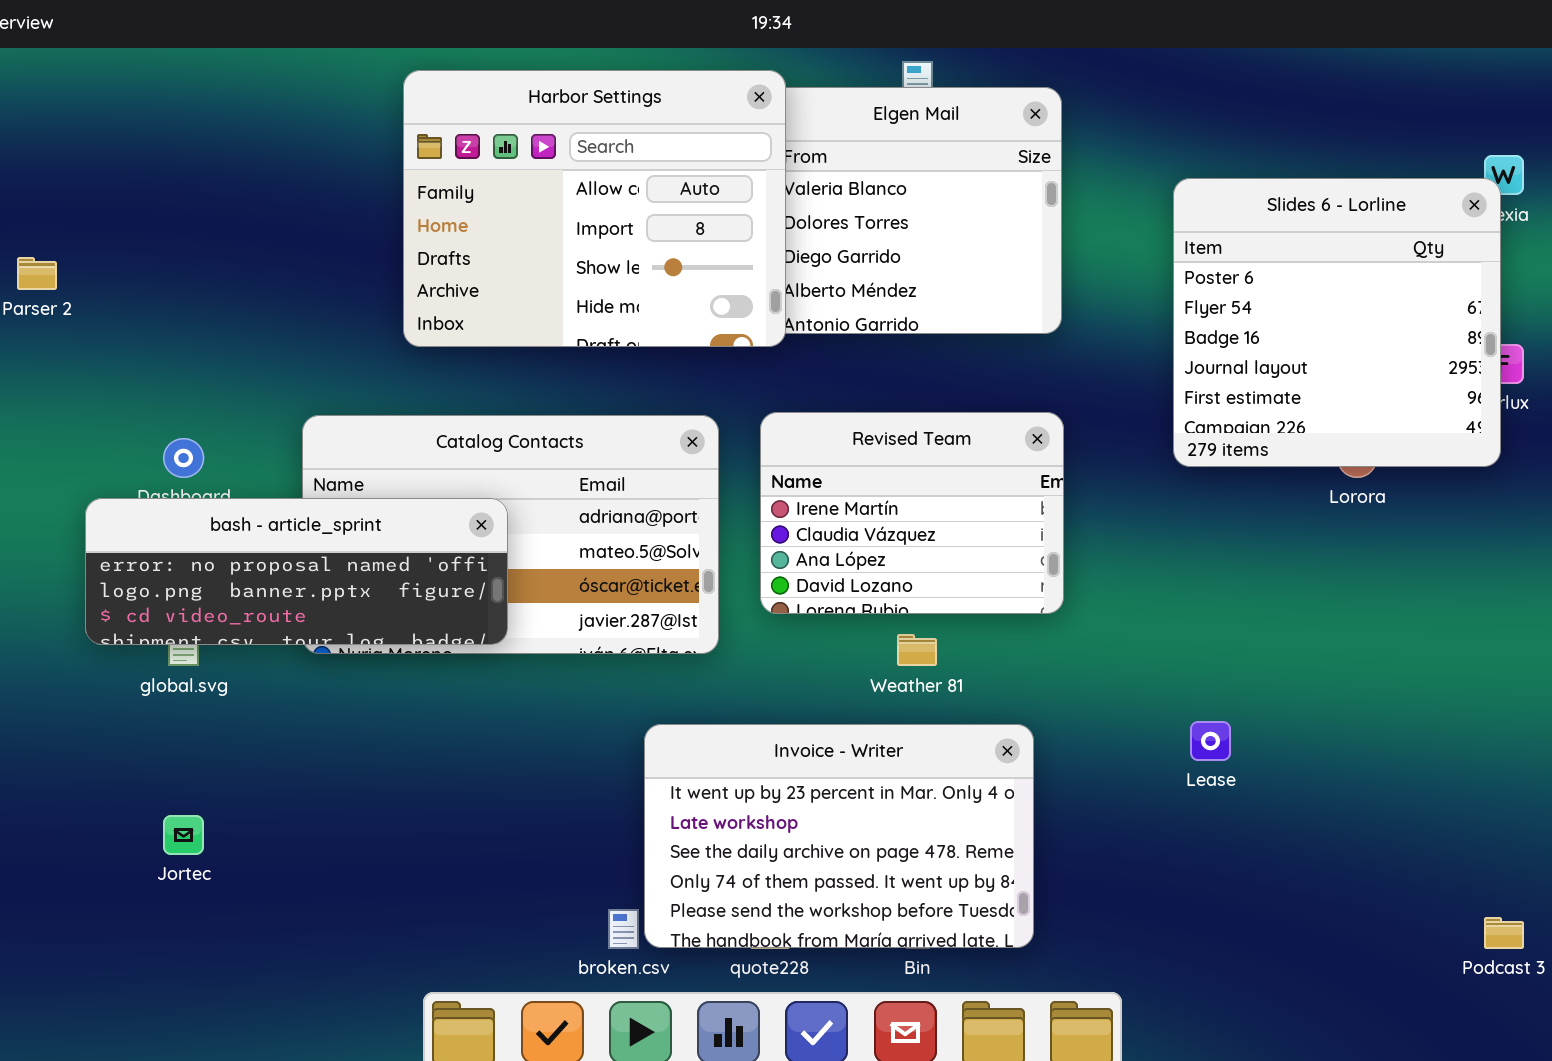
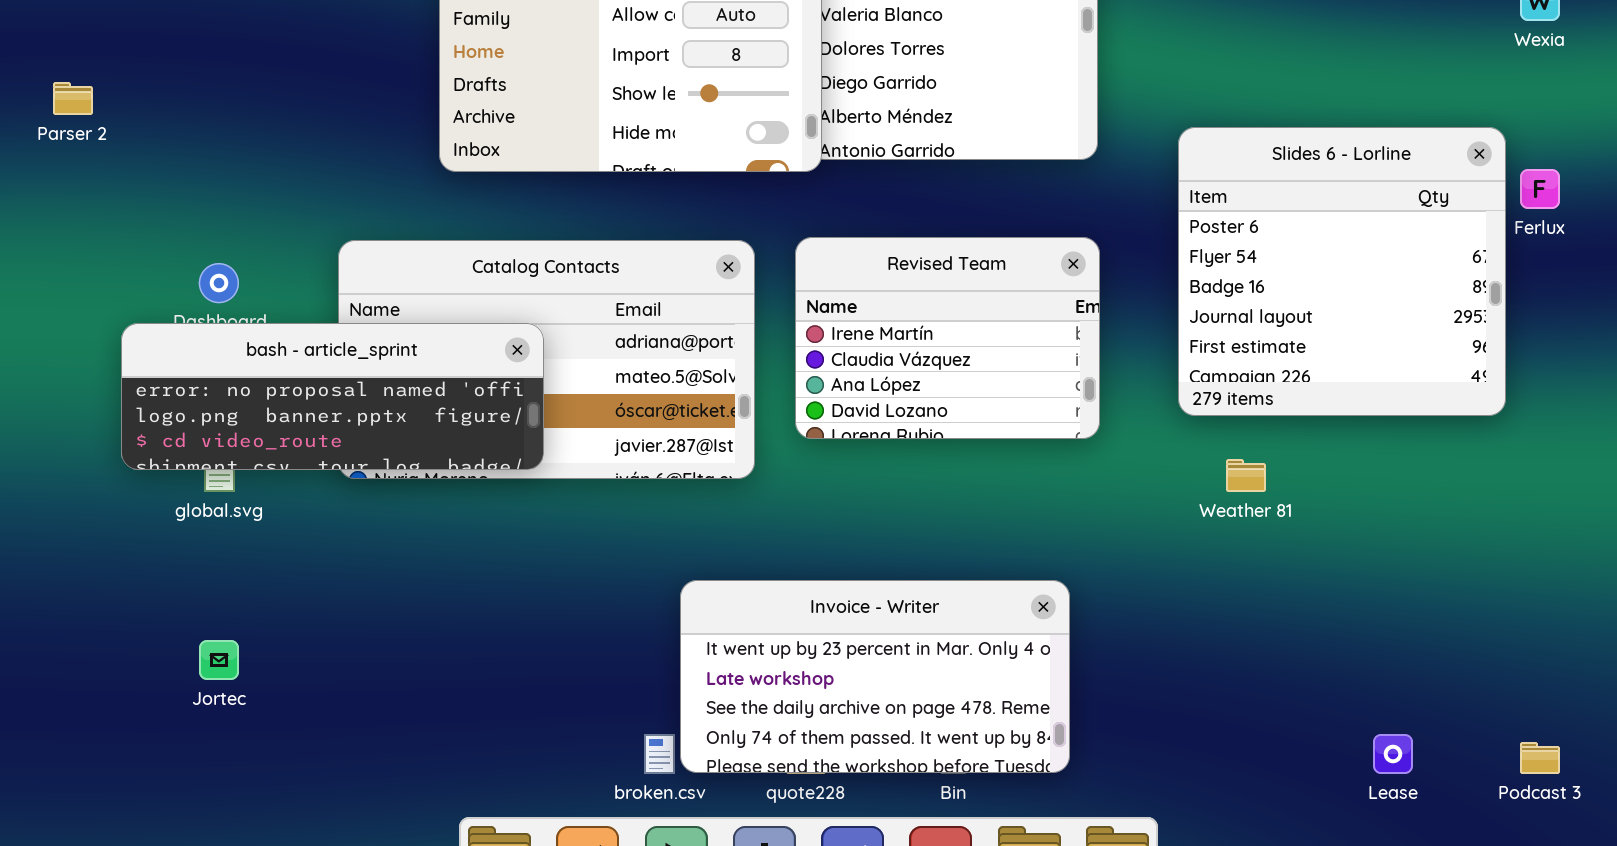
Slides 6 - Lorline: [1173,178,1501,467] -> [1178,127,1506,416], moved
Weather 81: [897,634,937,666] -> [1226,459,1266,492], moved
Lease: [1190,721,1231,761] -> [1373,734,1413,774], moved
Invoice - Writer: [644,724,1034,948] -> [680,580,1070,773], resized

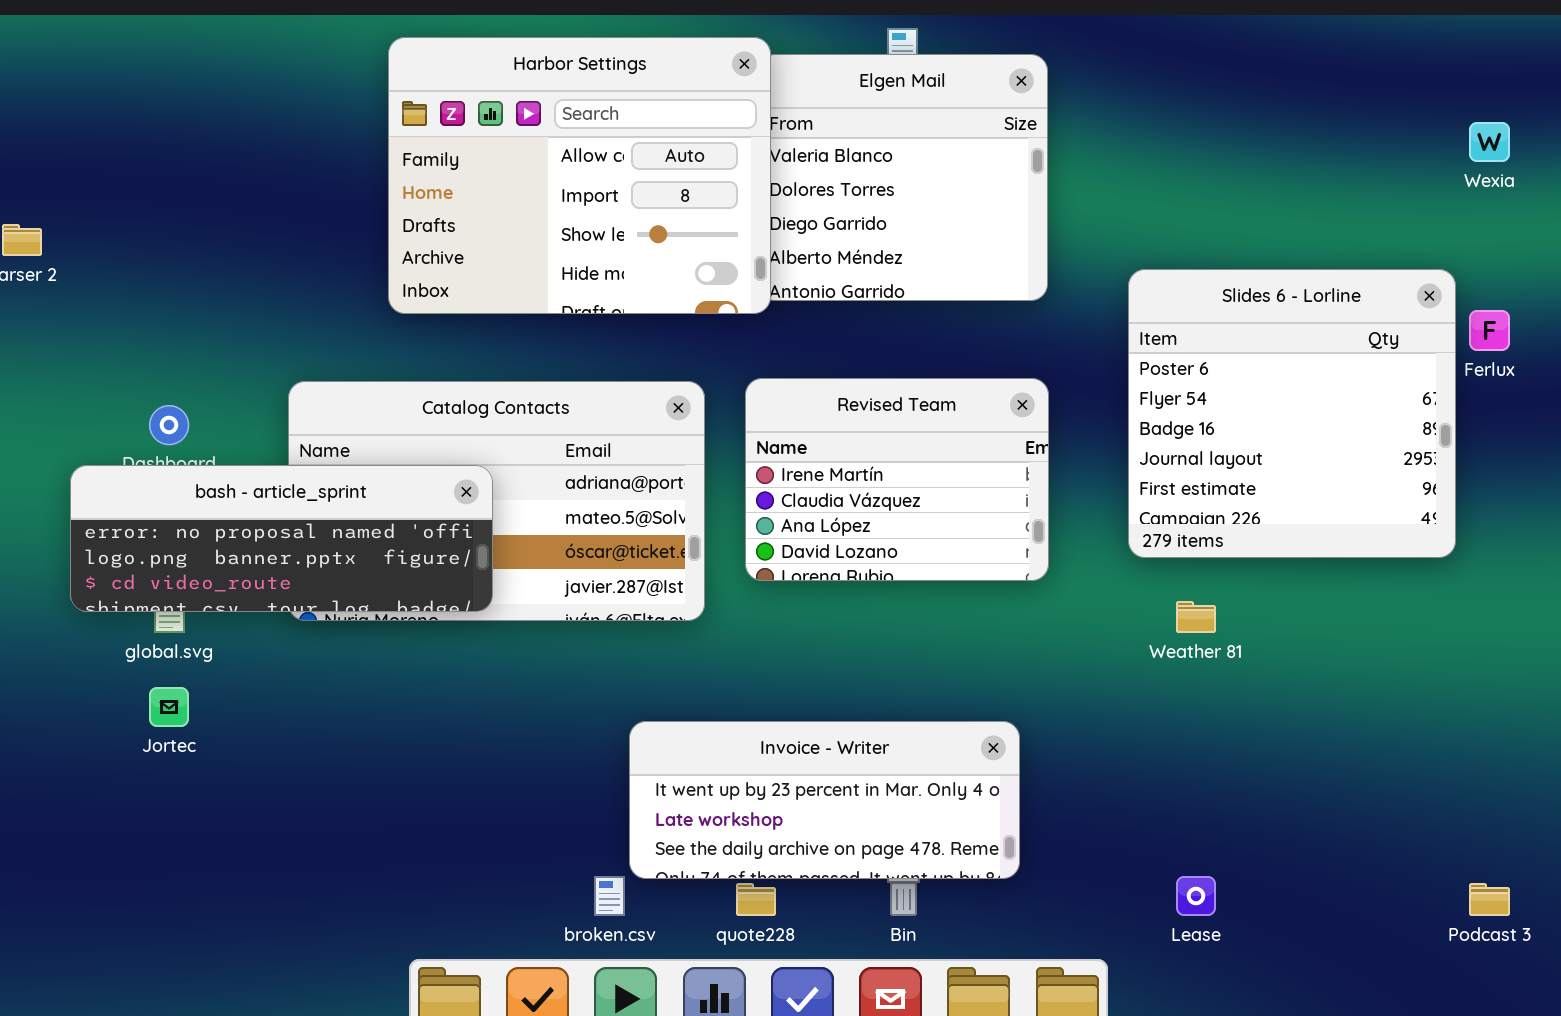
Invoice - Writer: [680,580,1070,773] -> [629,721,1020,879], resized
Jortec: [199,640,239,680] -> [149,687,189,727], moved
Lease: [1373,734,1413,774] -> [1176,876,1216,916], moved

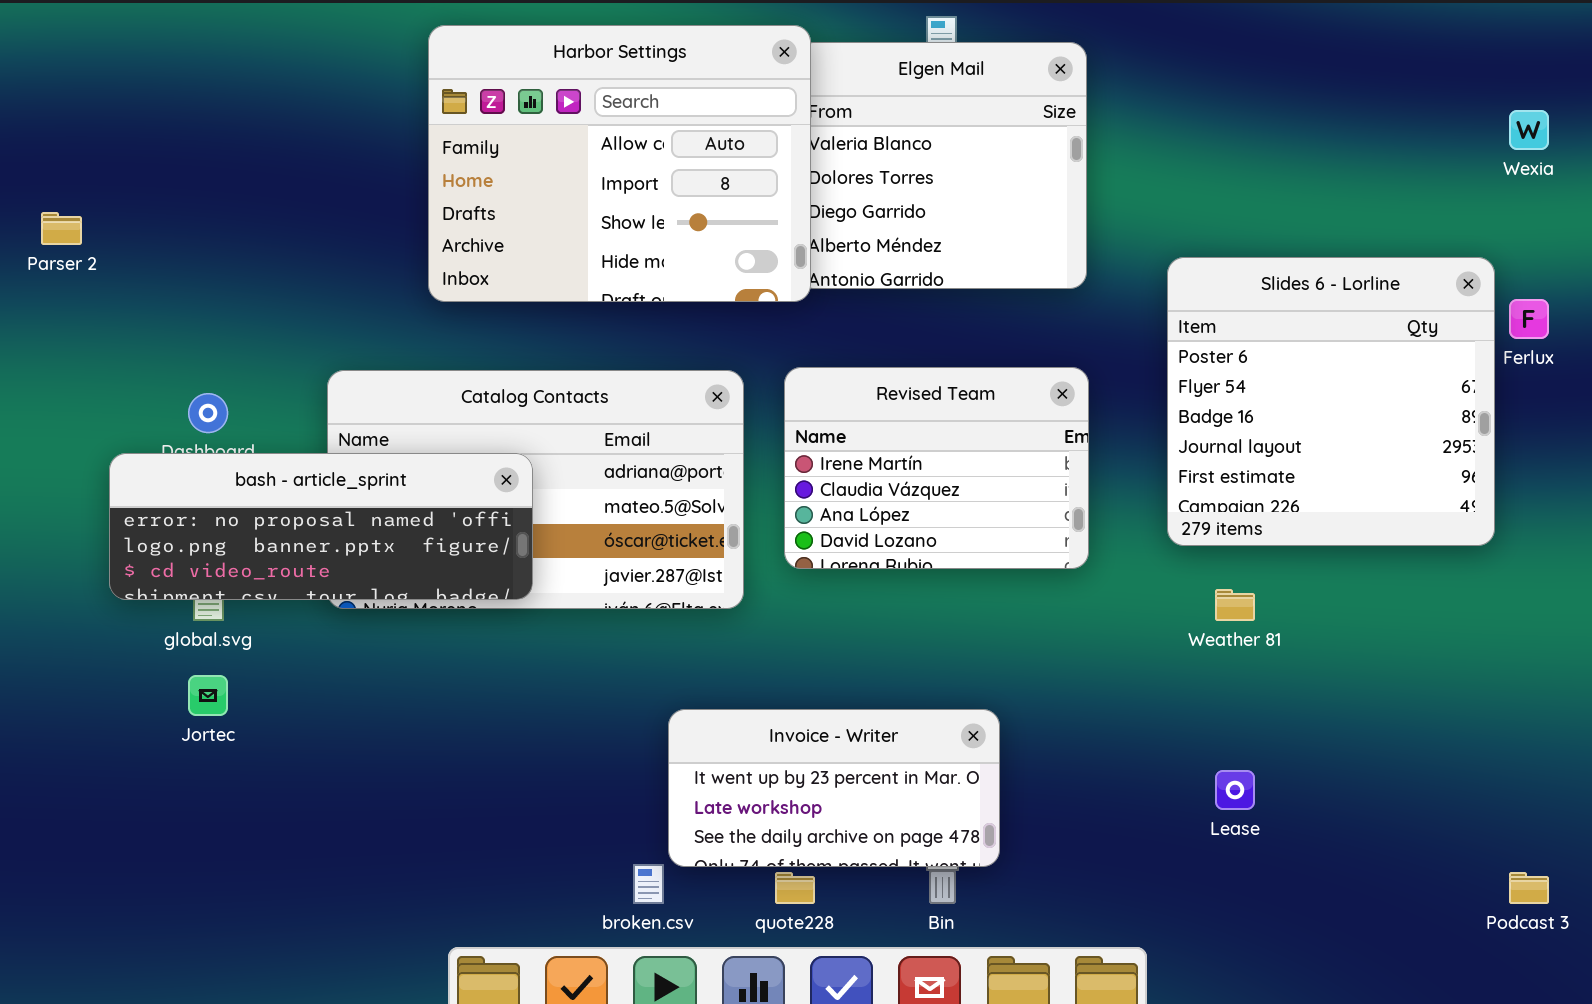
Invoice - Writer: [629,721,1020,879] -> [668,709,1000,867], resized
Lease: [1176,876,1216,916] -> [1215,770,1255,810], moved

